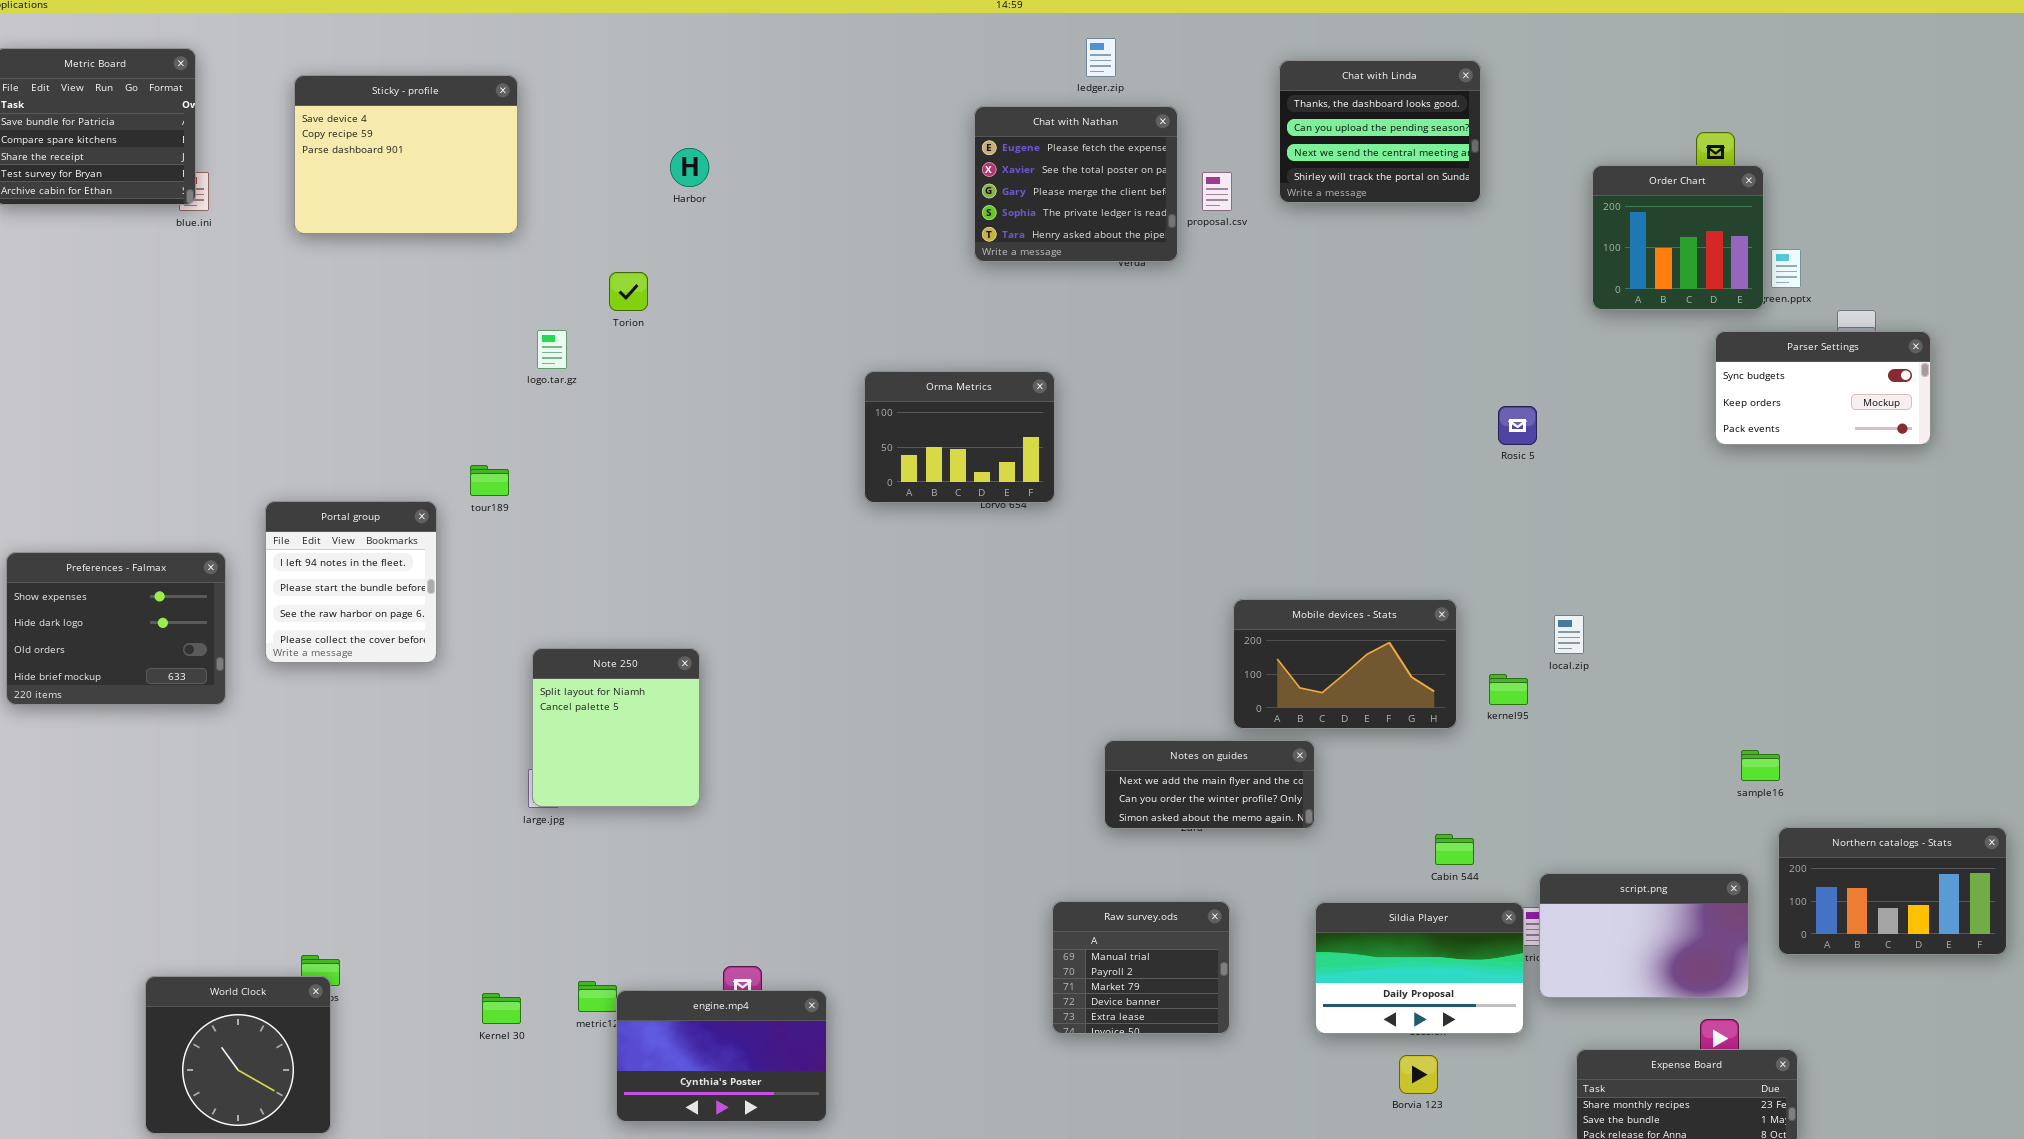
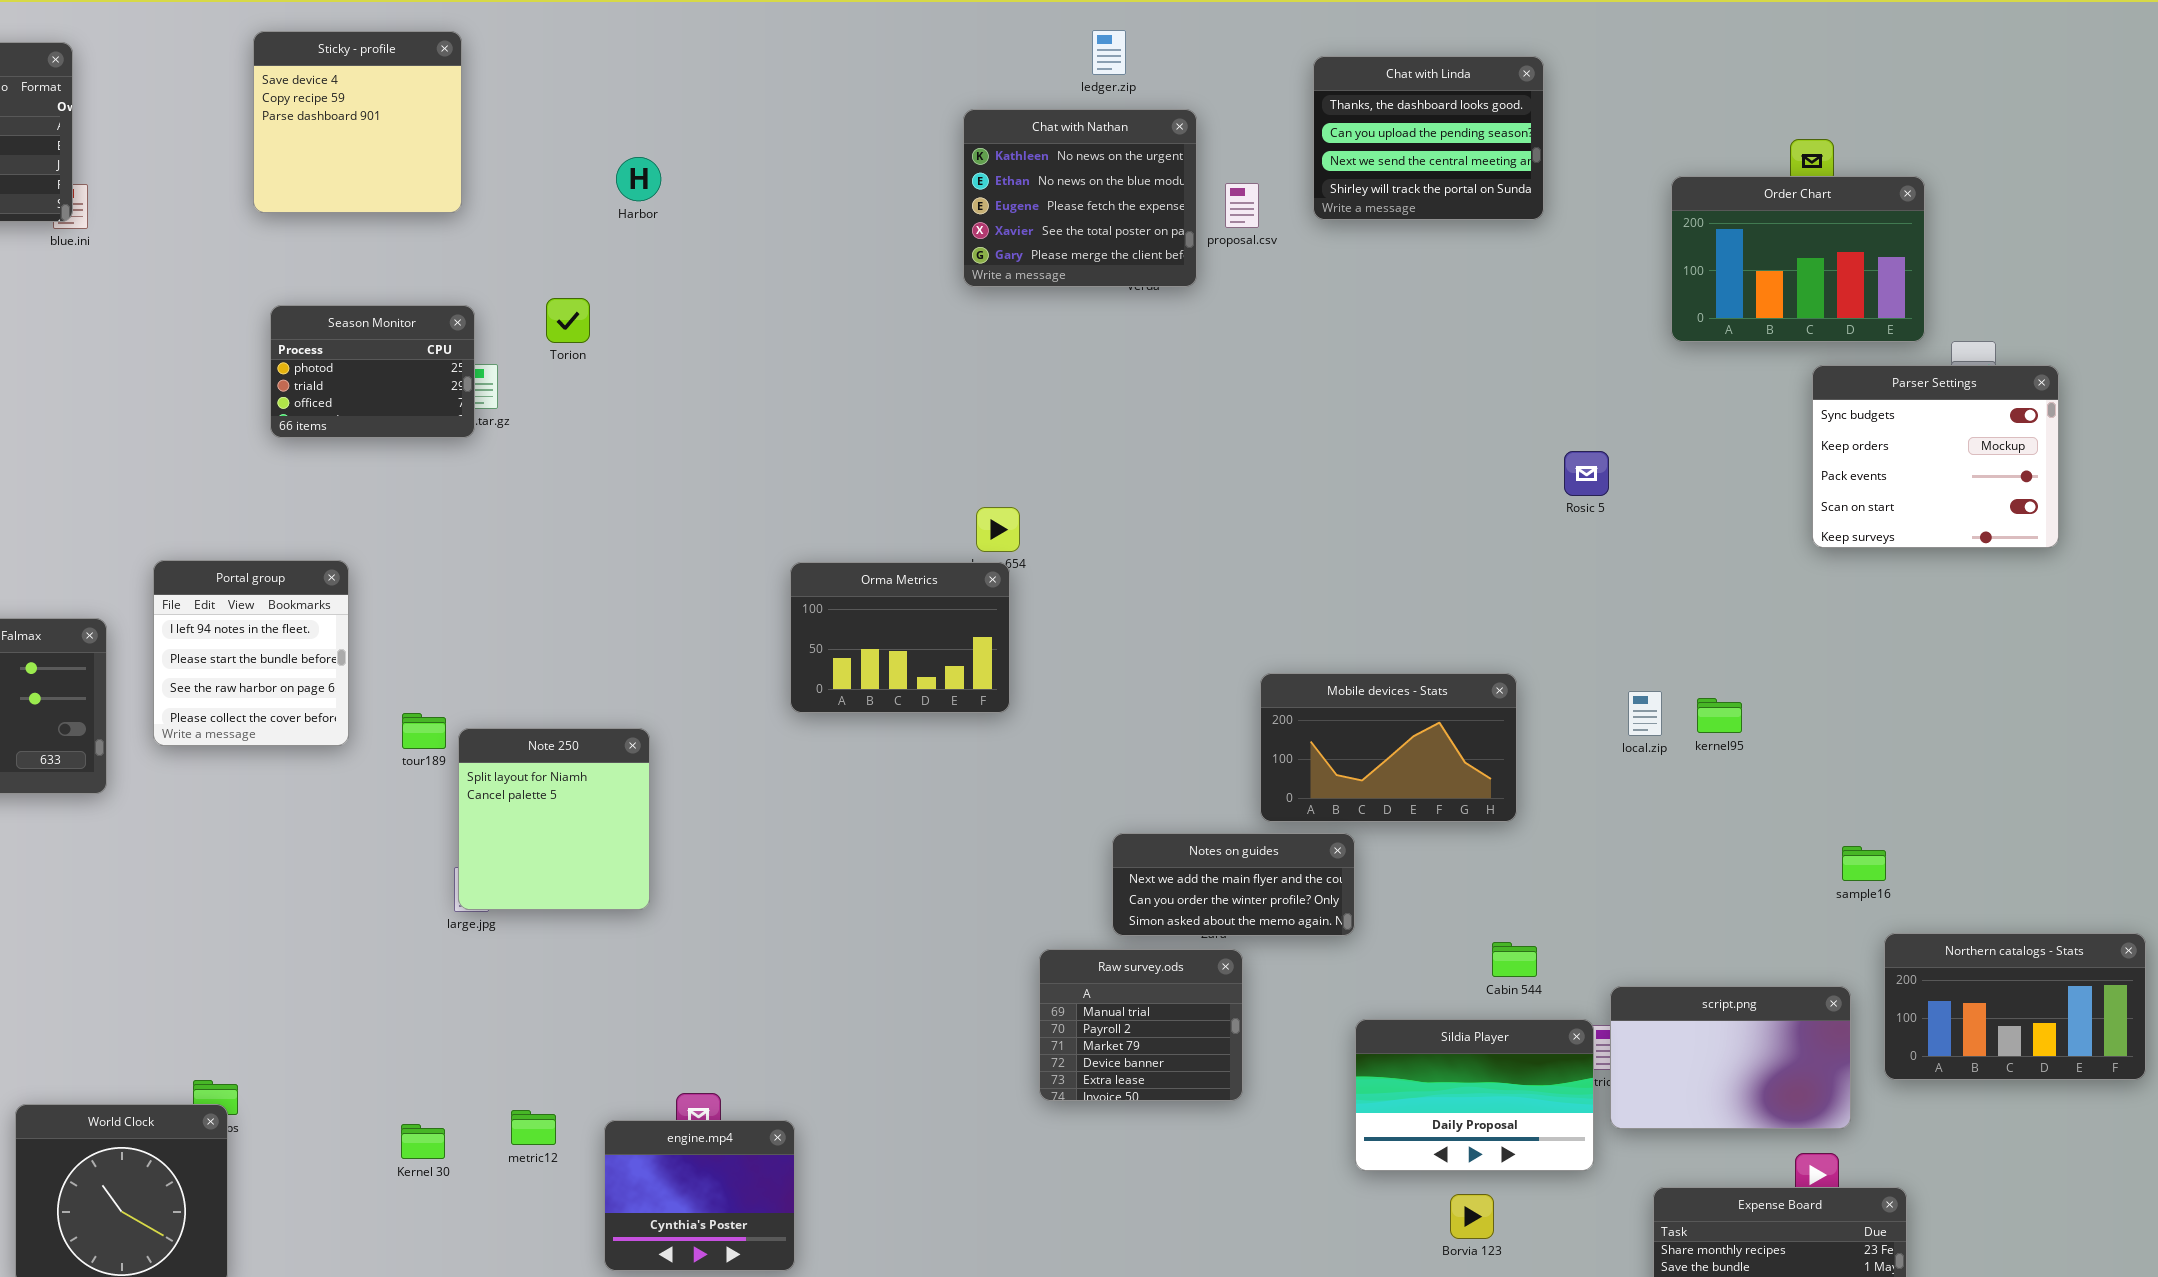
Sticky - profile: [294,75,518,234] -> [253,31,462,213], moved, resized
Chat with Nathan: [974,106,1178,262] -> [963,109,1197,287], scrolled up 2 rows
Order Chart: [1592,165,1764,310] -> [1671,176,1925,342], resized
Season Monitor: none -> [270,305,475,438], opened
Parser Settings: [1715,331,1931,445] -> [1812,365,2059,548], resized
Orma Metrics: [864,371,1055,503] -> [790,562,1010,713], moved
tour189: [470,465,509,496] -> [402,713,446,749], moved
kernel95: [1489,674,1528,705] -> [1697,698,1742,733], moved
Raw survey.ods: [1052,901,1230,1034] -> [1039,949,1243,1101], moved
engine.mp4: [616,990,827,1122] -> [604,1120,795,1271], resized

